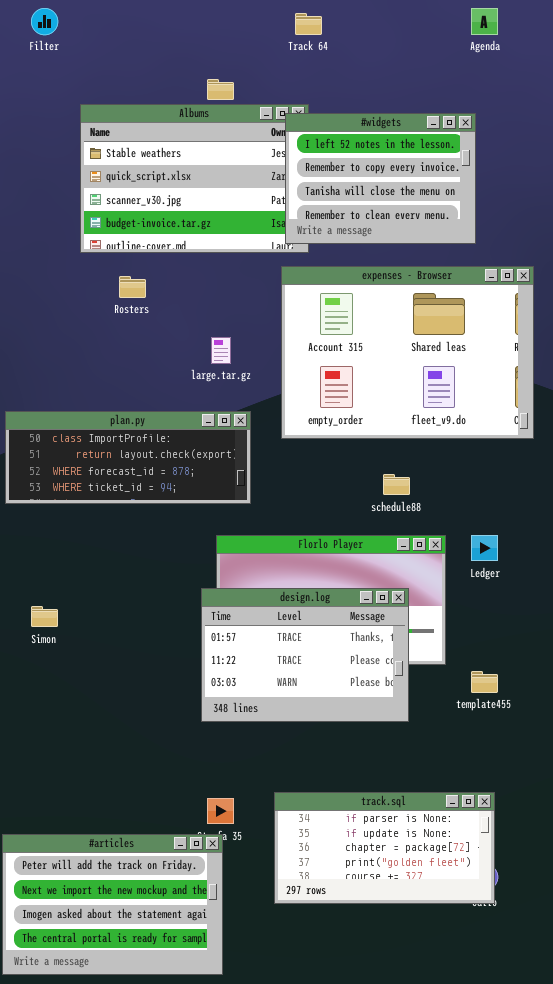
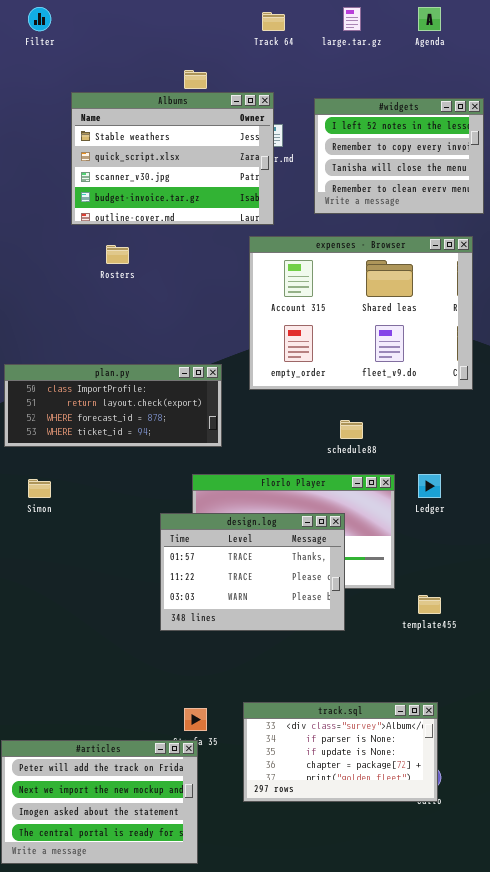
#widgets: [285,113,476,244] -> [314,98,484,214], moved
large.tar.gz: [211,337,231,364] -> [343,7,361,31], moved
design.log: [201,588,409,722] -> [160,513,345,631], moved
Simon: [31,606,58,627] -> [28,479,51,498], moved
track.sql: [274,792,495,904] -> [243,702,438,802], scrolled up 1 row

